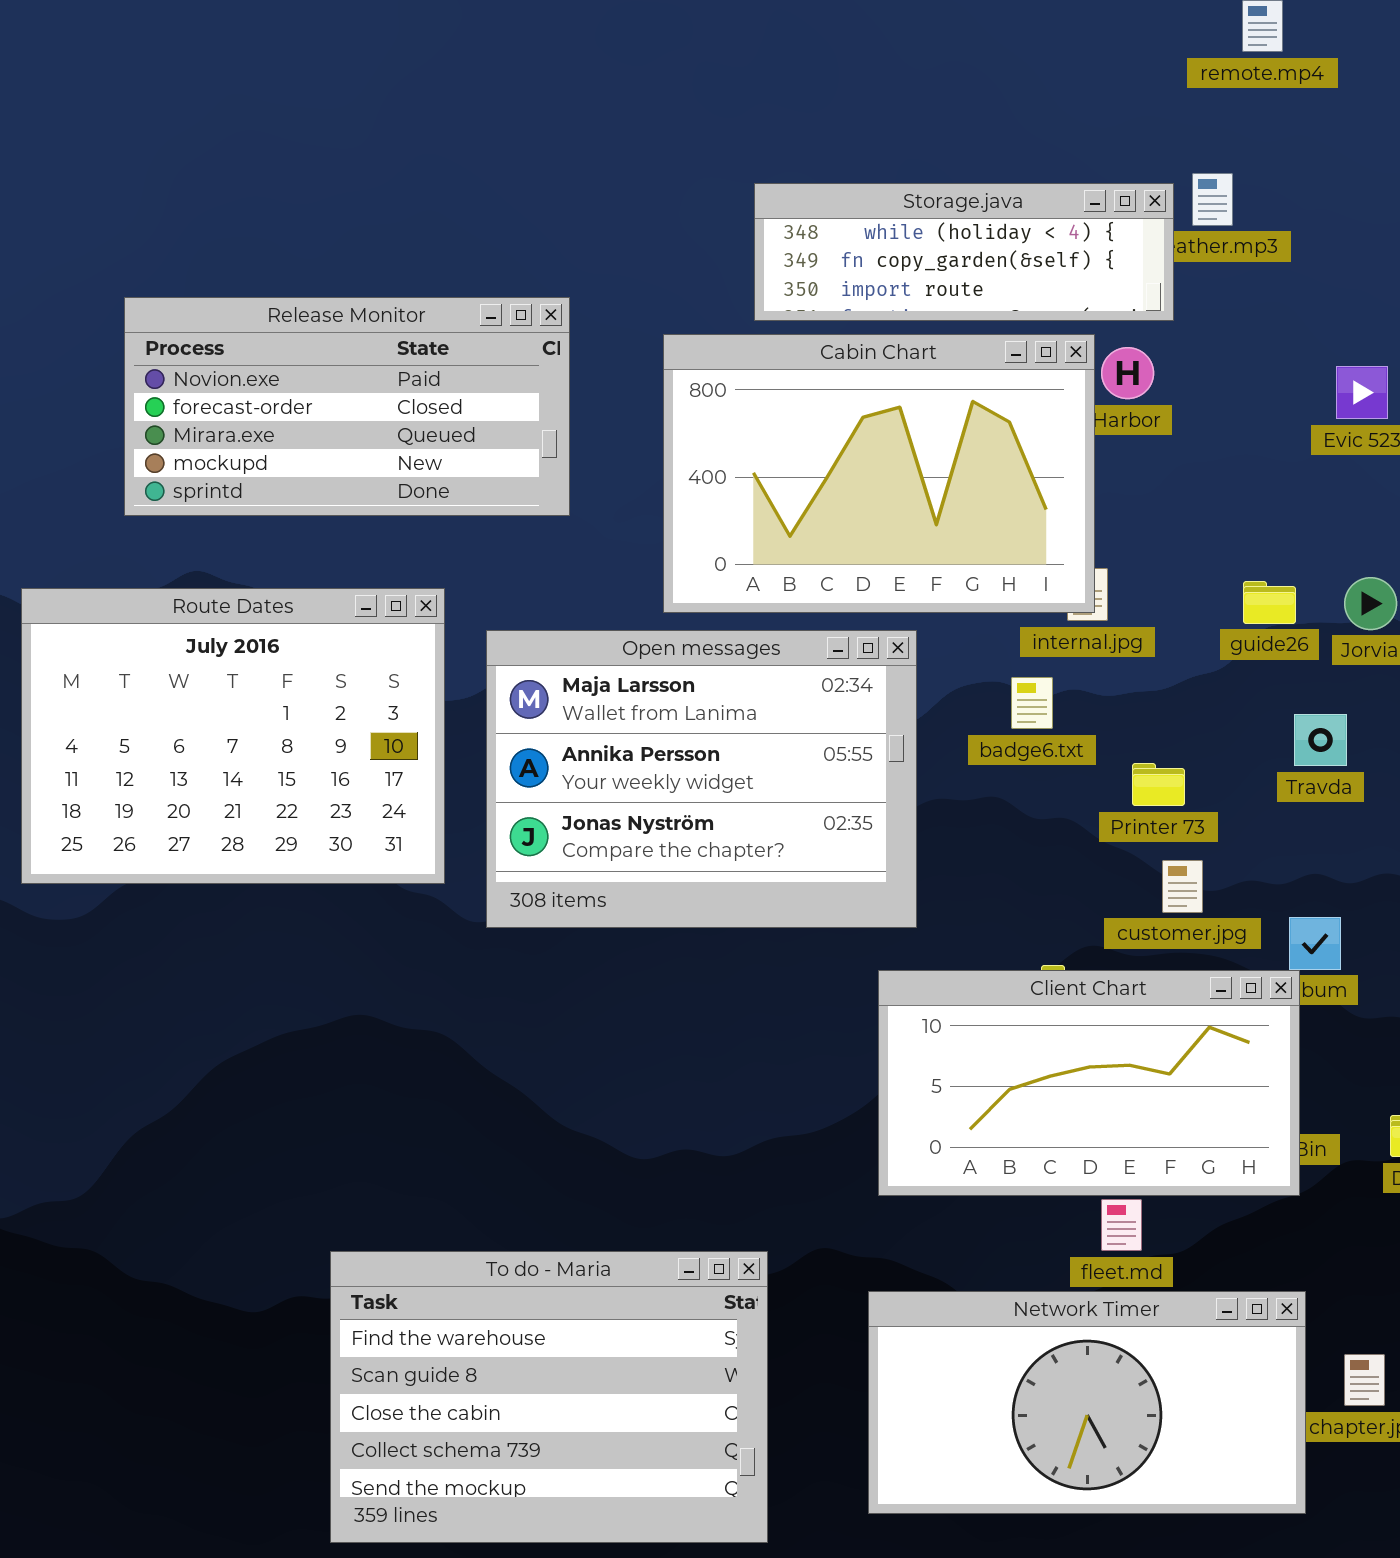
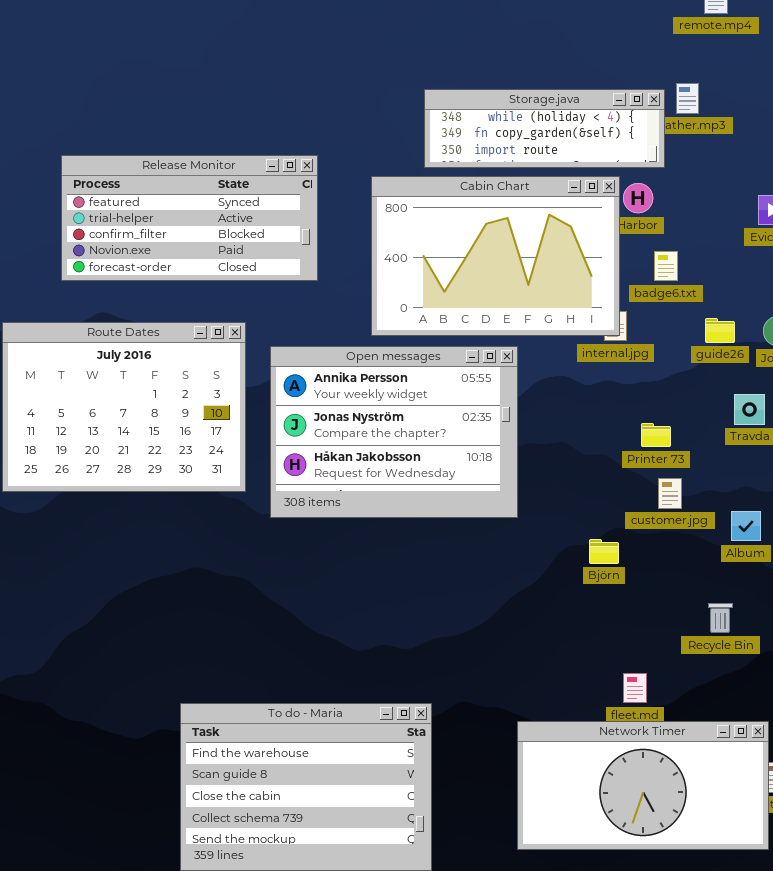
Release Monitor: [124,297,570,516] -> [61,155,318,281], scrolled up 3 rows
Open messages: [486,630,917,928] -> [270,346,518,518], scrolled down 1 row
badge6.txt: [1011,677,1053,729] -> [654,251,678,281], moved
Client Chart: [878,970,1300,1196] -> none, closed
Network Timer: [868,1291,1306,1514] -> [517,721,769,850], moved

